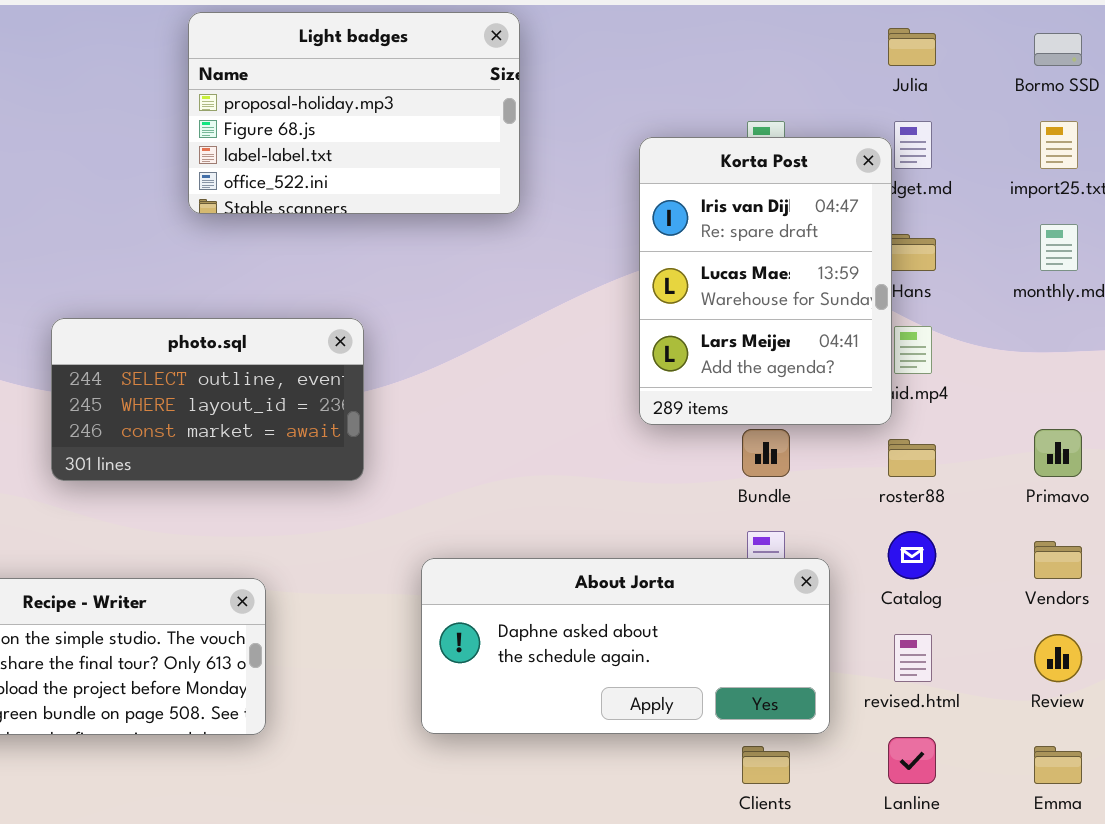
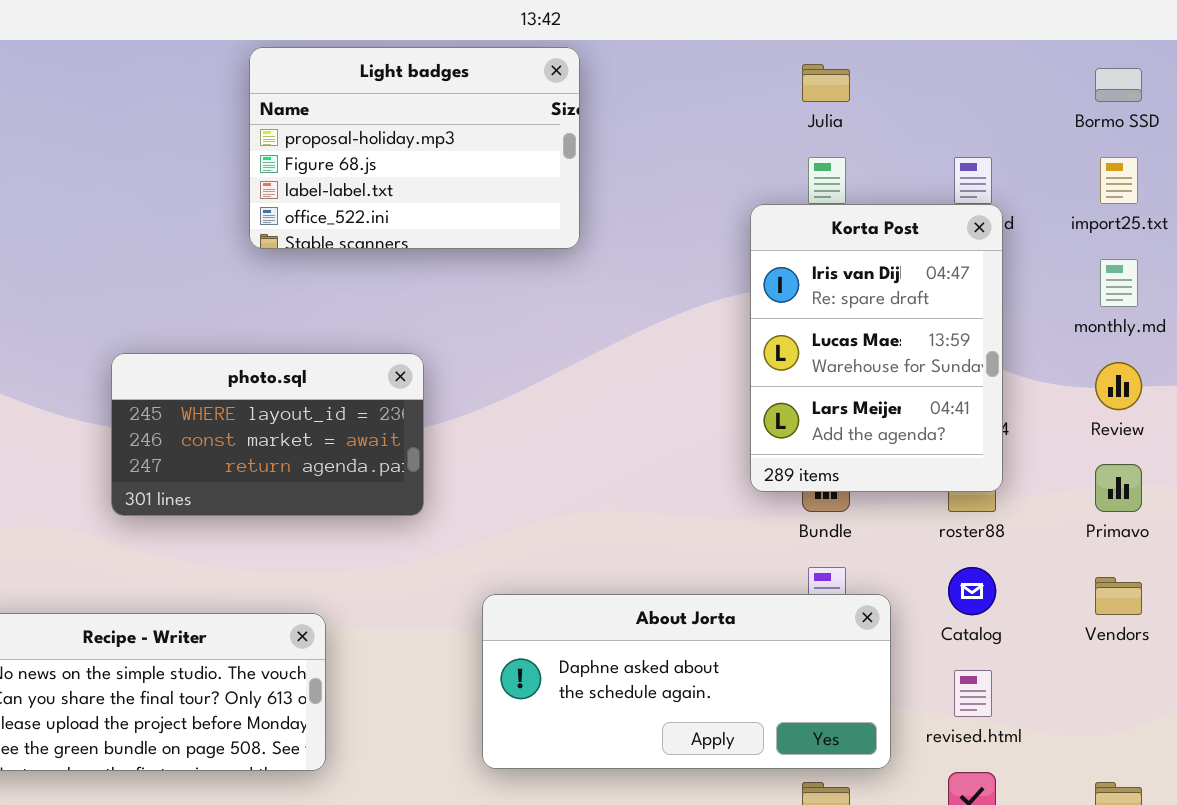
Julia: [888,28,936,66] -> [802,64,850,102], moved
Korta Post: [639,137,892,425] -> [750,204,1003,492], moved
photo.sql: [51,318,364,481] -> [111,353,424,516], scrolled down 1 row
Review: [1034,634,1082,682] -> [1095,362,1142,410], moved

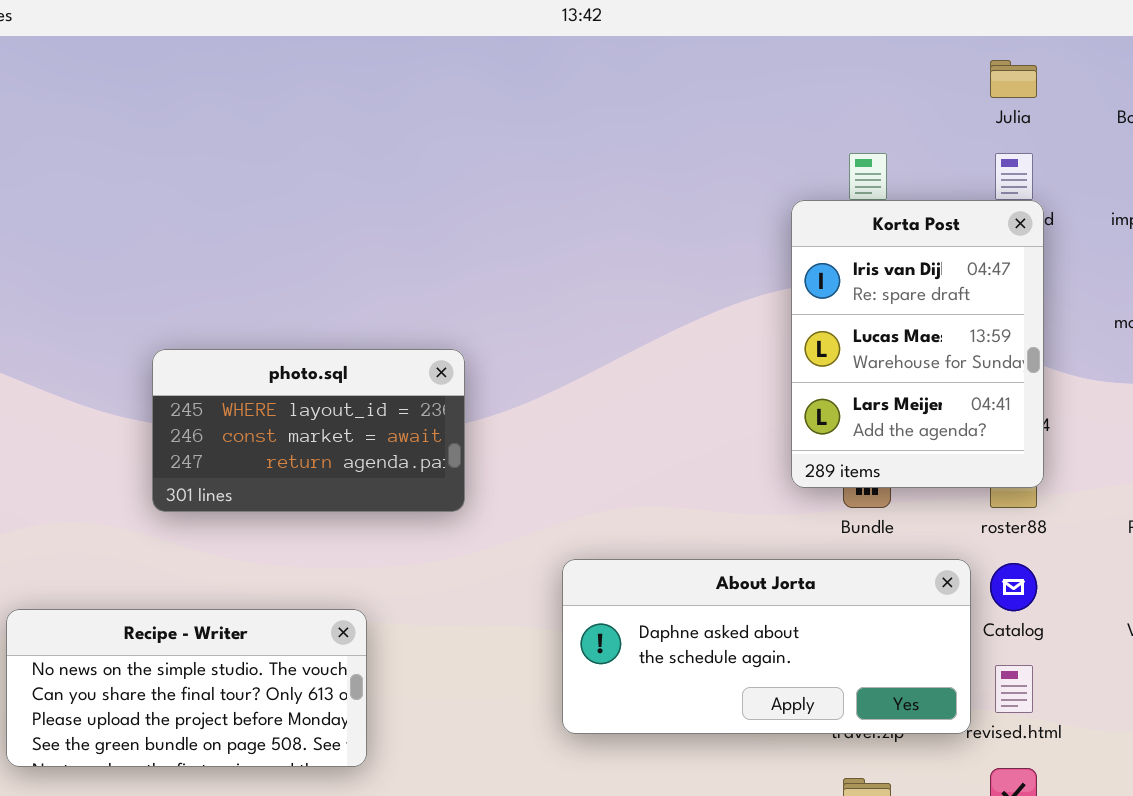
Light badges: [249,47,580,249] -> none, closed
Julia: [802,64,850,102] -> [990,60,1037,98], moved
About Jorta: [482,594,891,769] -> [562,559,971,734], moved

